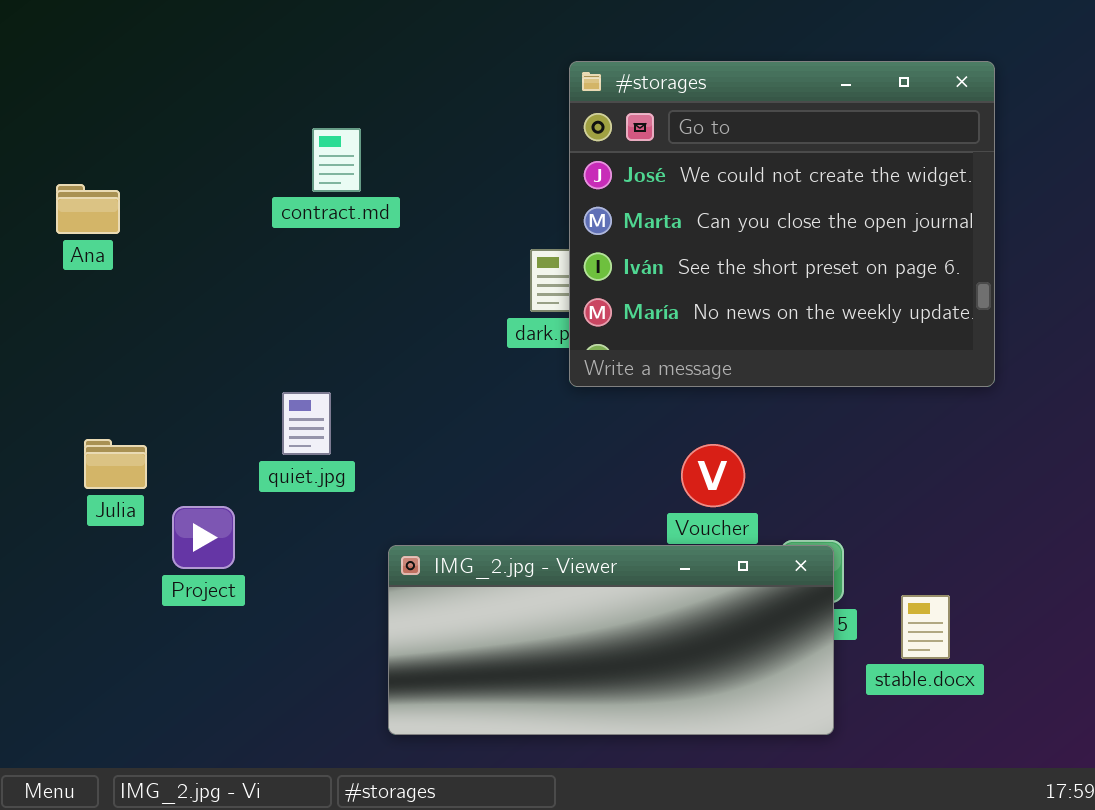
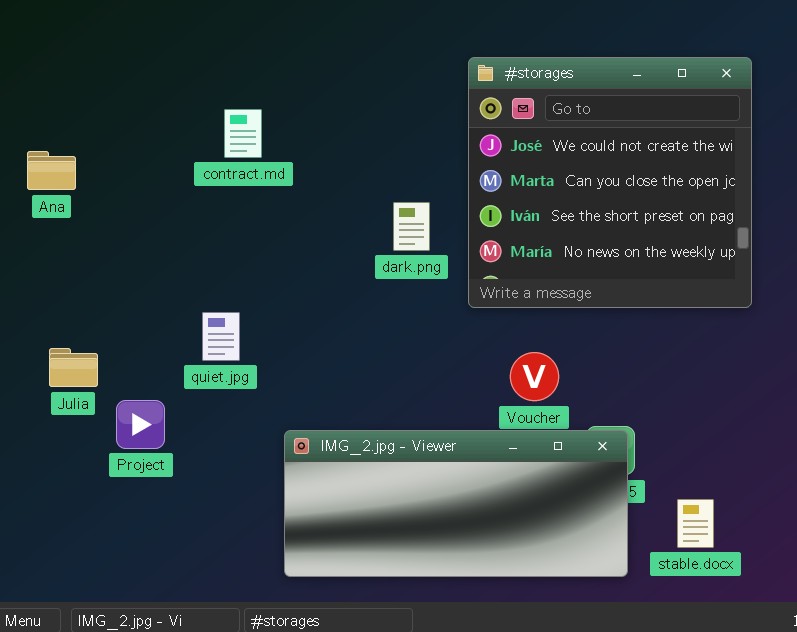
#storages: [569,61,995,387] -> [468,57,752,308], resized
stable.docx: [901,595,950,659] -> [677,499,714,548], moved

